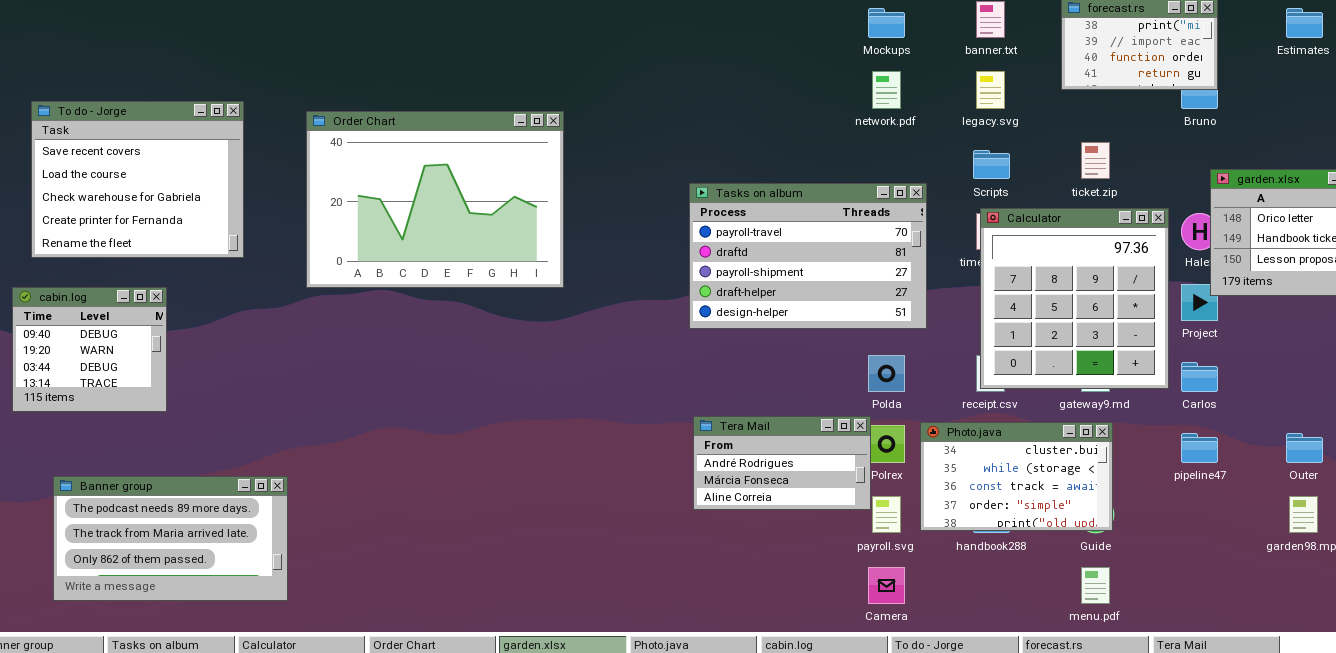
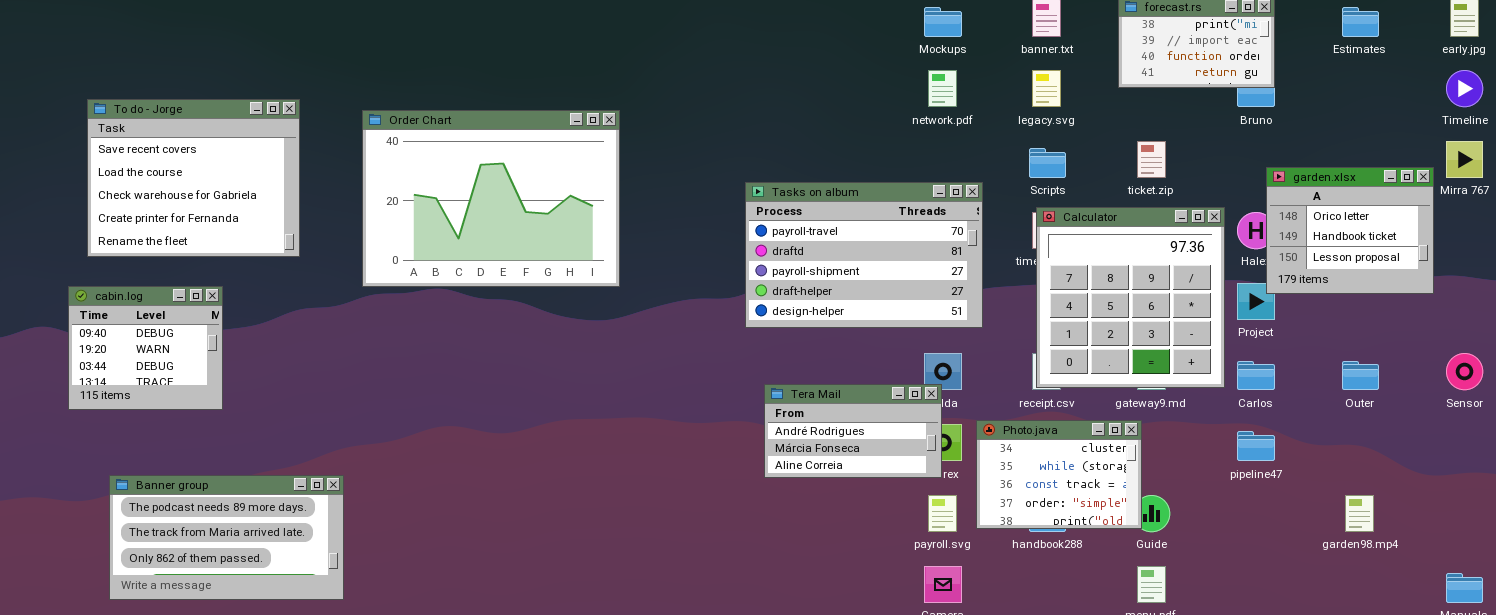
Tera Mail: [693,416,871,510] -> [764,384,942,478], moved
Photo.java: [920,422,1113,531] -> [976,420,1142,529], resized
Outer: [1286,433,1323,463] -> [1342,361,1379,390], moved

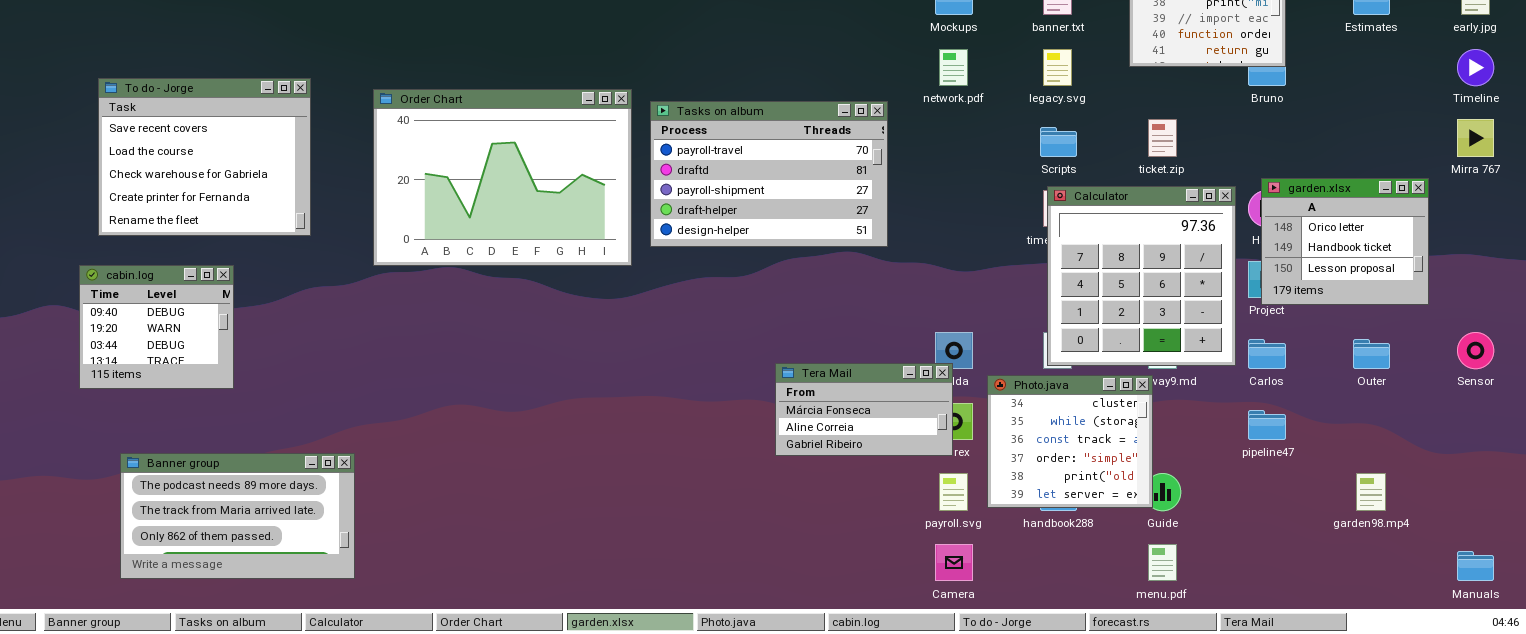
garden.xlsx: [1266,167,1434,294] -> [1261,178,1429,305], moved
Tasks on album: [745,182,983,328] -> [650,101,888,247], moved
Tera Mail: [764,384,942,478] -> [775,363,953,456], scrolled down 1 row
Photo.java: [976,420,1142,529] -> [987,375,1153,508], resized

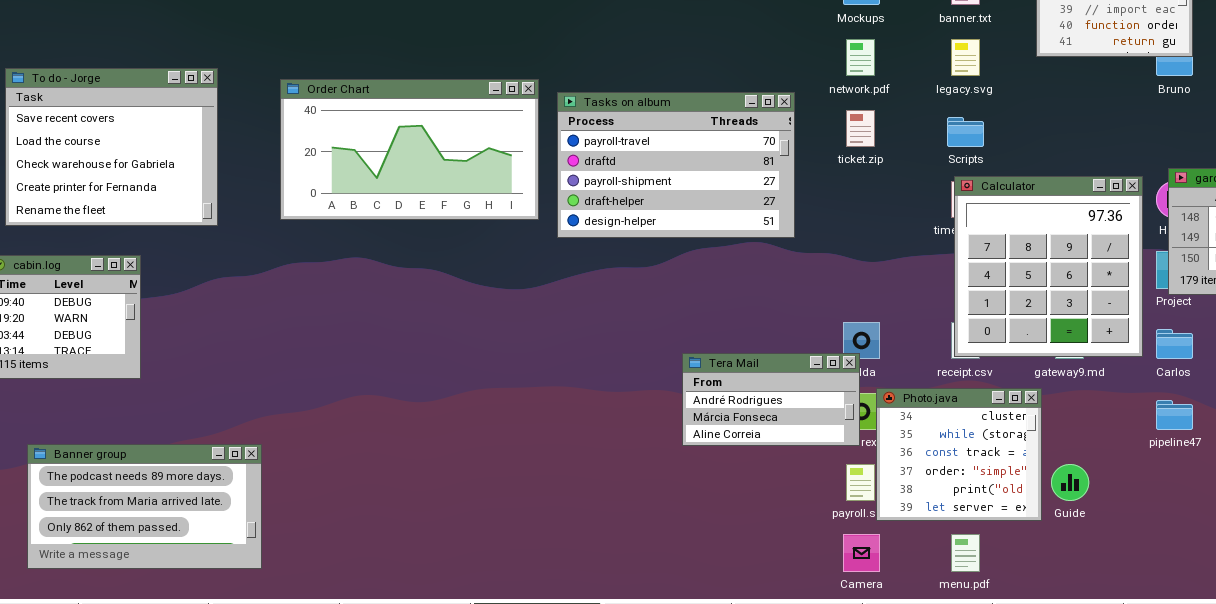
Order Chart: [373,89,632,266] -> [280,79,539,220], resized
ticket.zip: [1148,119,1177,157] -> [846,110,875,147], moved
Tera Mail: [775,363,953,456] -> [682,353,860,446], scrolled up 1 row
Photo.java: [987,375,1153,508] -> [876,388,1042,521], moved
menu.pdf: [1148,544,1177,581] -> [951,534,980,572], moved

